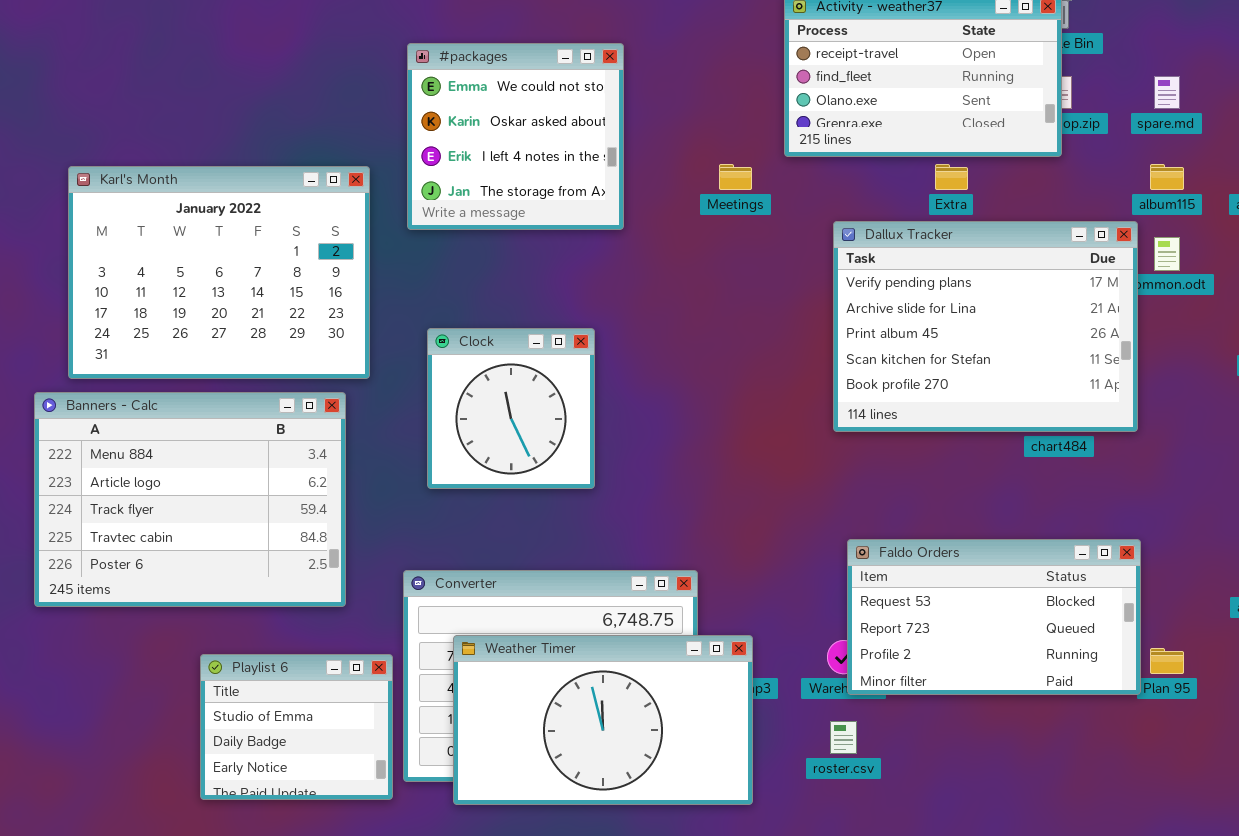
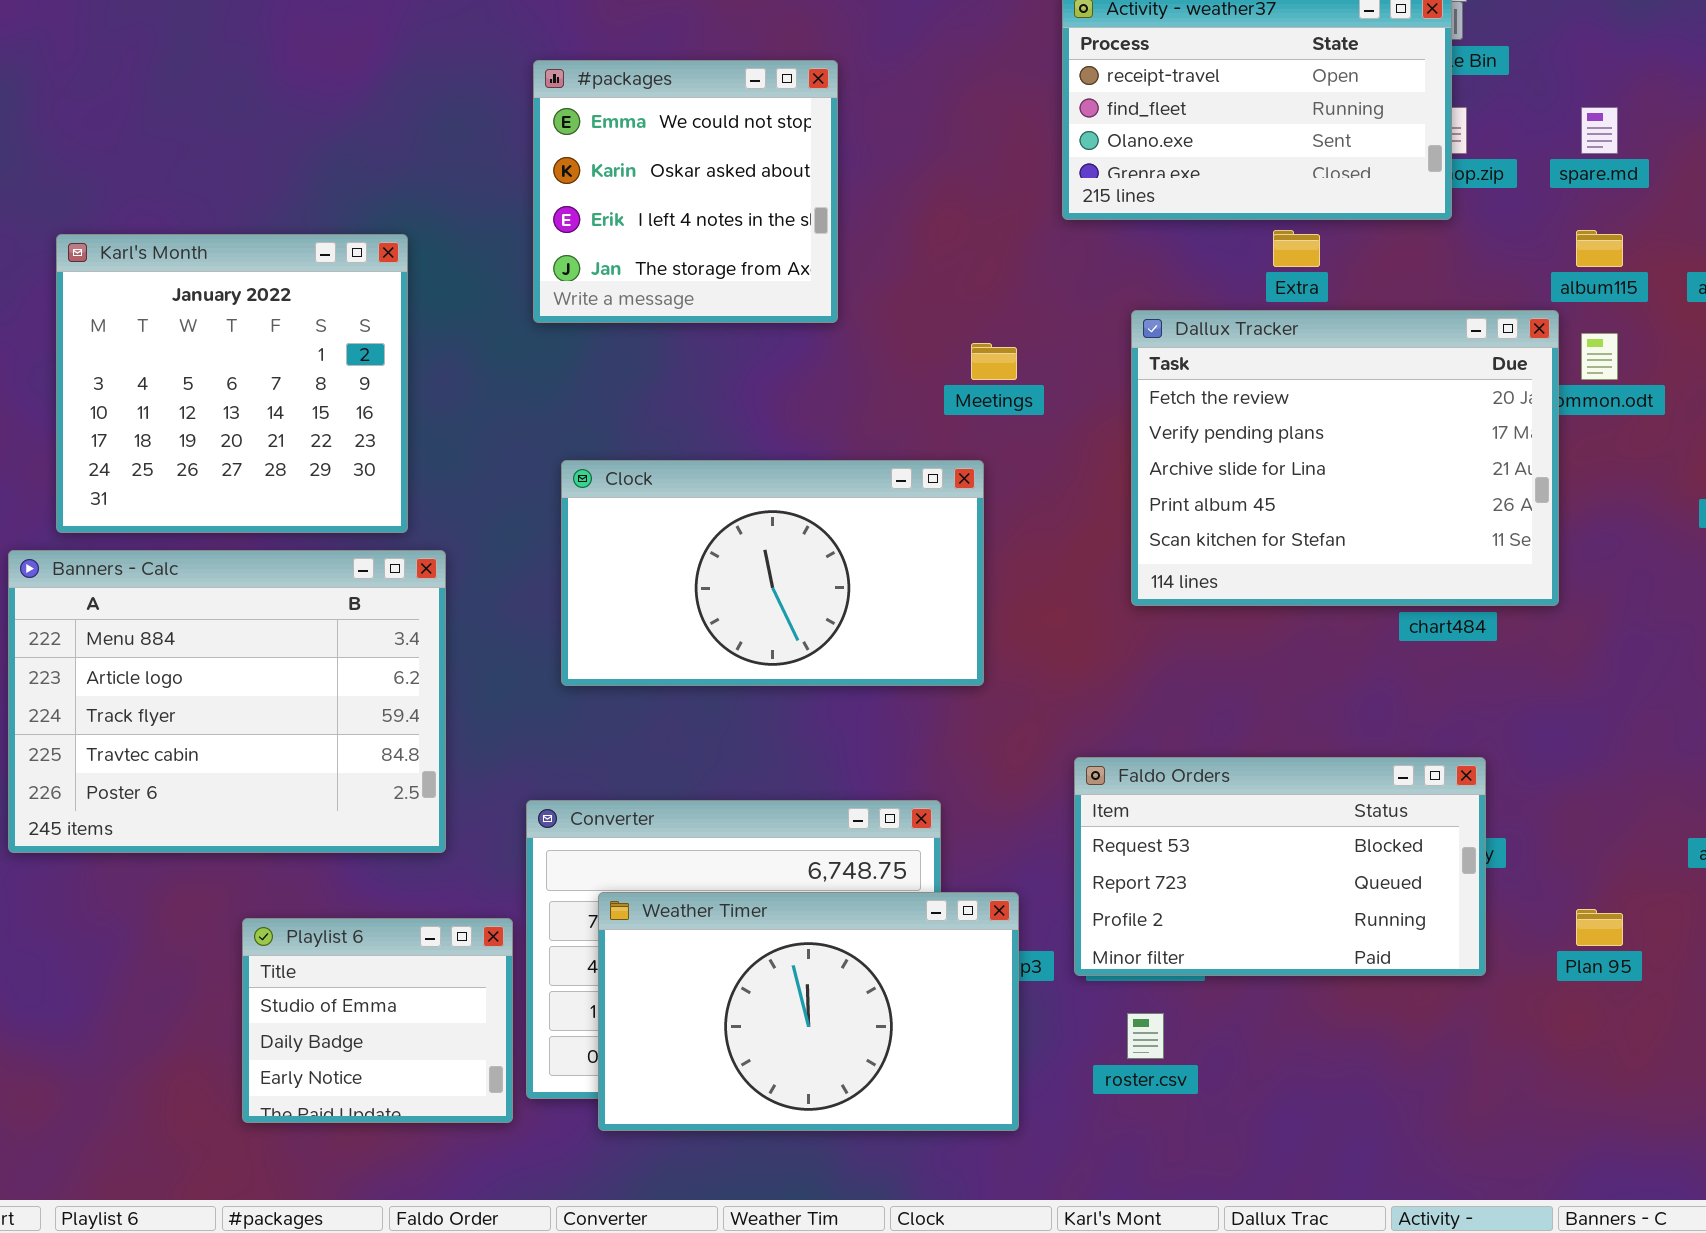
Meetings: [719,164,752,190] -> [971,343,1017,380], moved
Karl's Month: [68,166,370,379] -> [56,234,408,533], resized
Dallux Tracker: [833,221,1138,432] -> [1131,310,1559,606], scrolled up 1 row
Clock: [427,328,595,489] -> [561,460,984,686], resized
Faldo Orders: [847,539,1141,695] -> [1074,757,1486,976], moved

